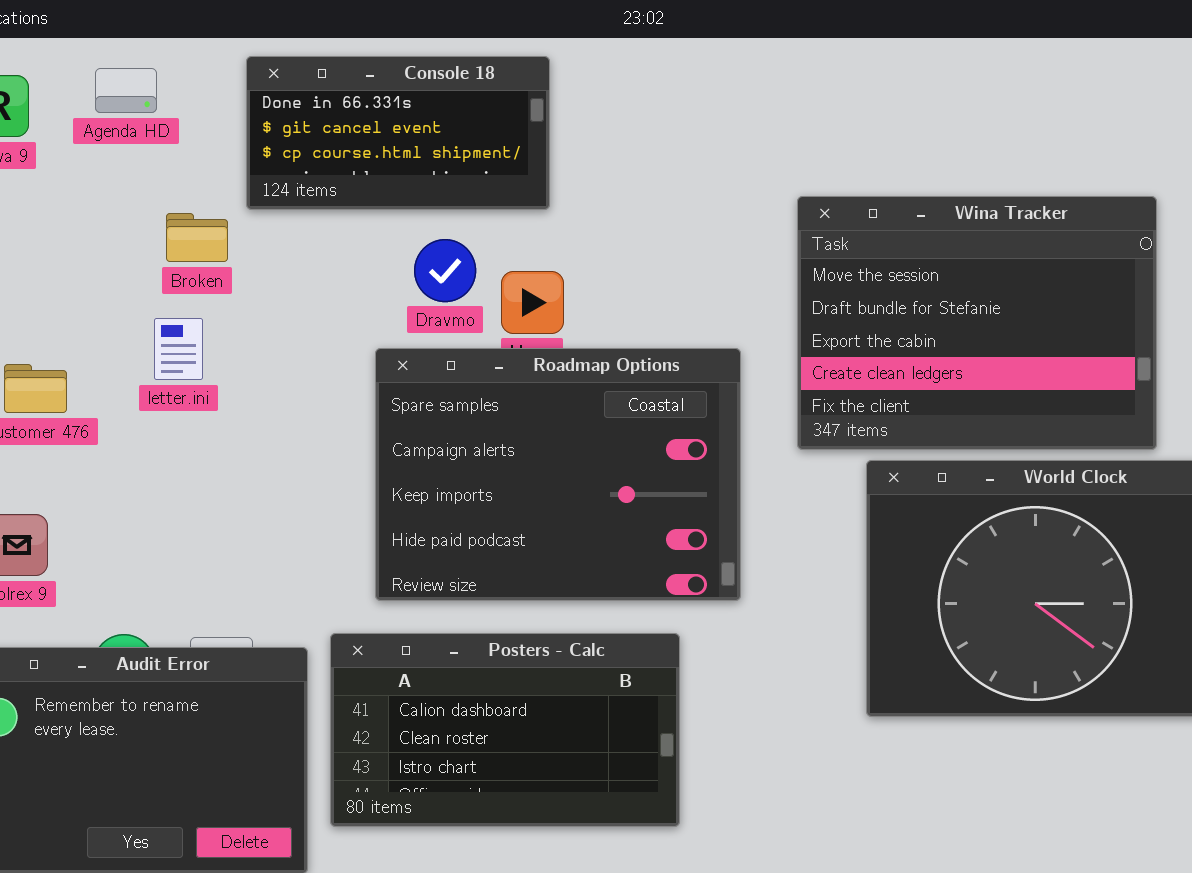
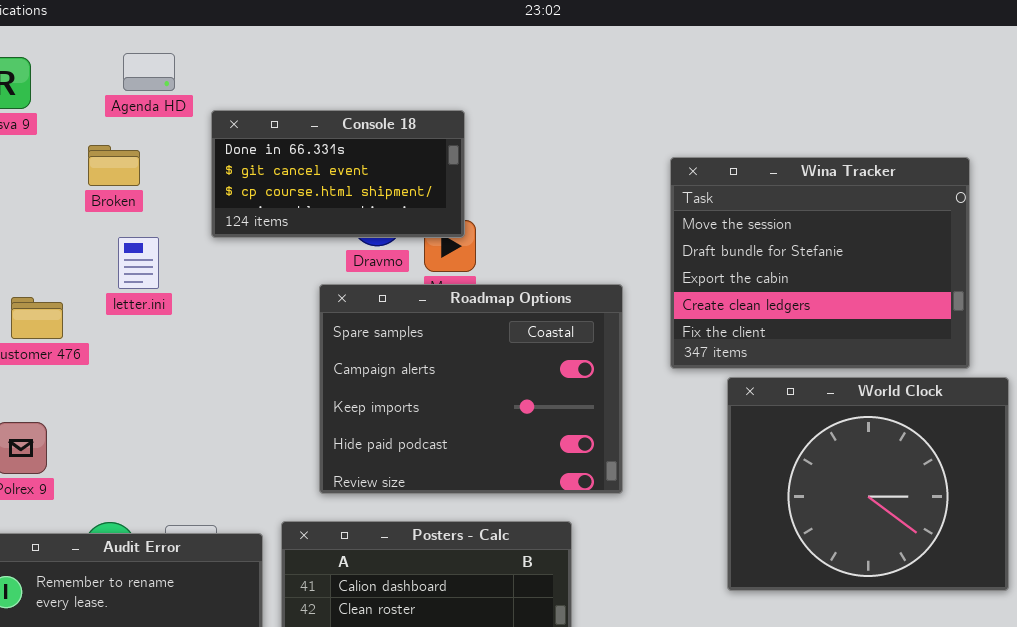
Console 18: [246,56,550,210] -> [211,110,465,238], moved
Agenda HD: [95,68,157,113] -> [123,53,175,91], moved
Broken: [166,213,228,262] -> [88,145,140,186], moved
letter.ini: [154,318,203,380] -> [118,237,159,289], moved

